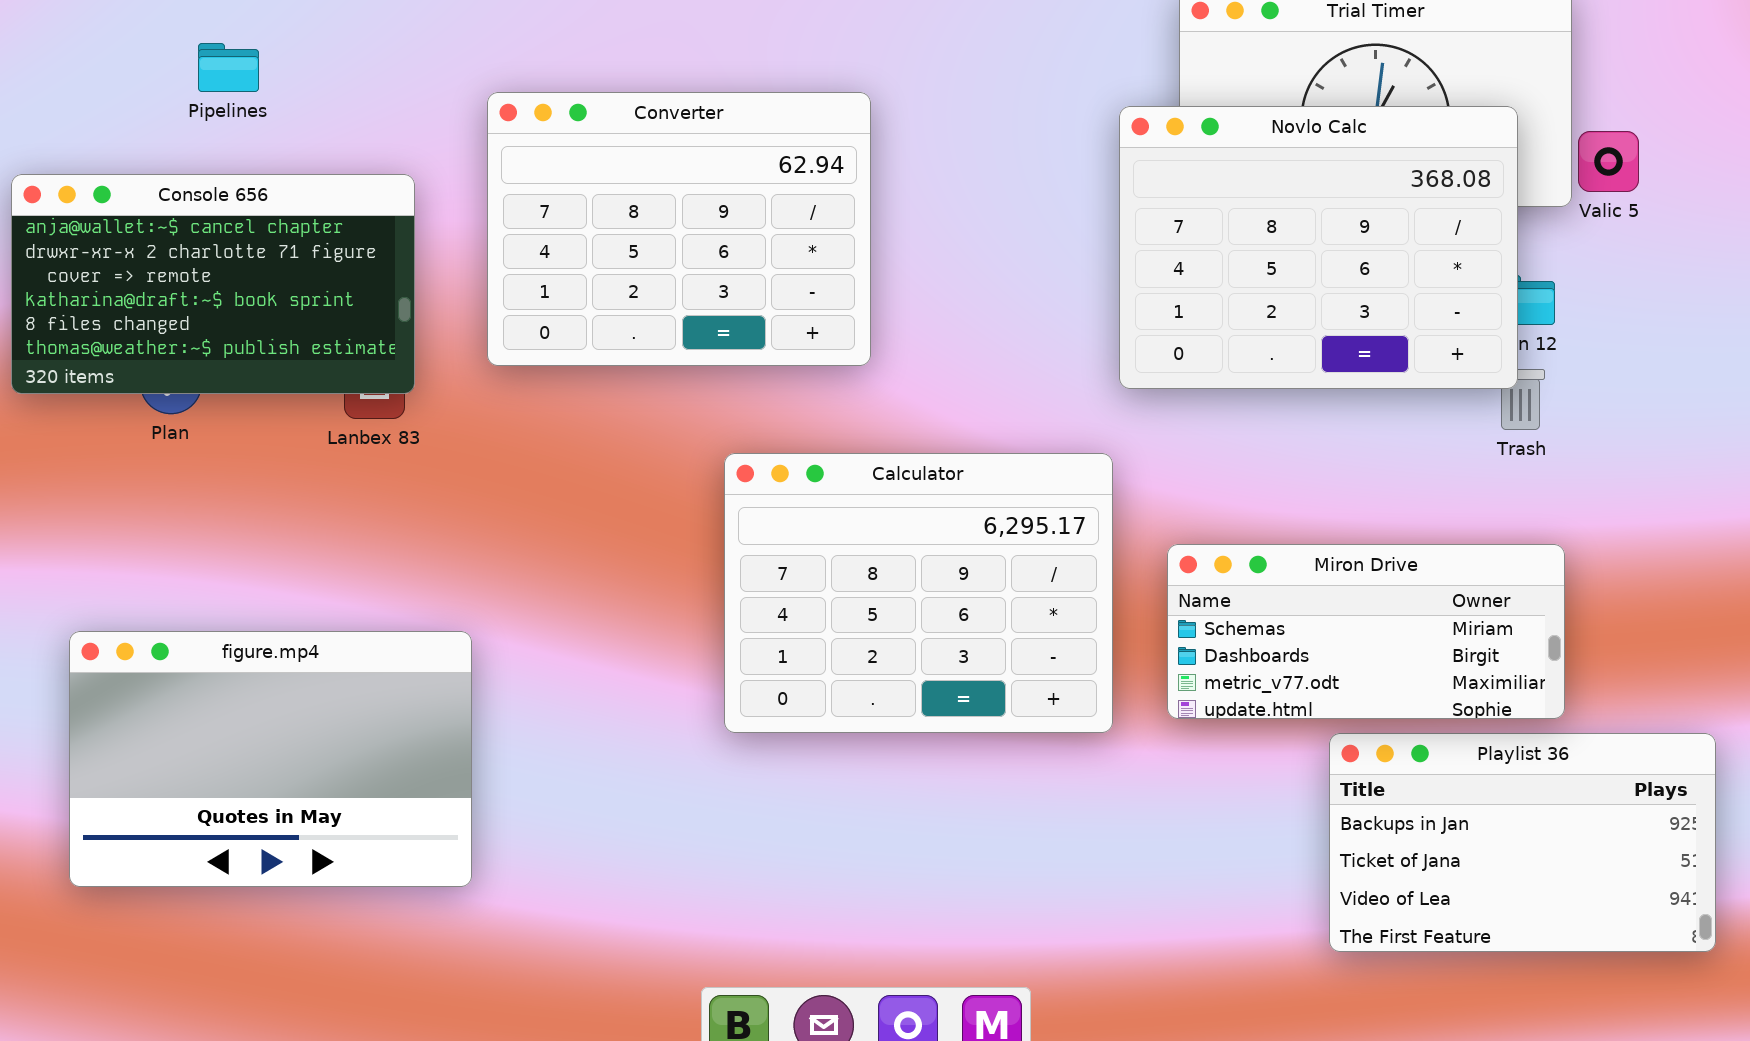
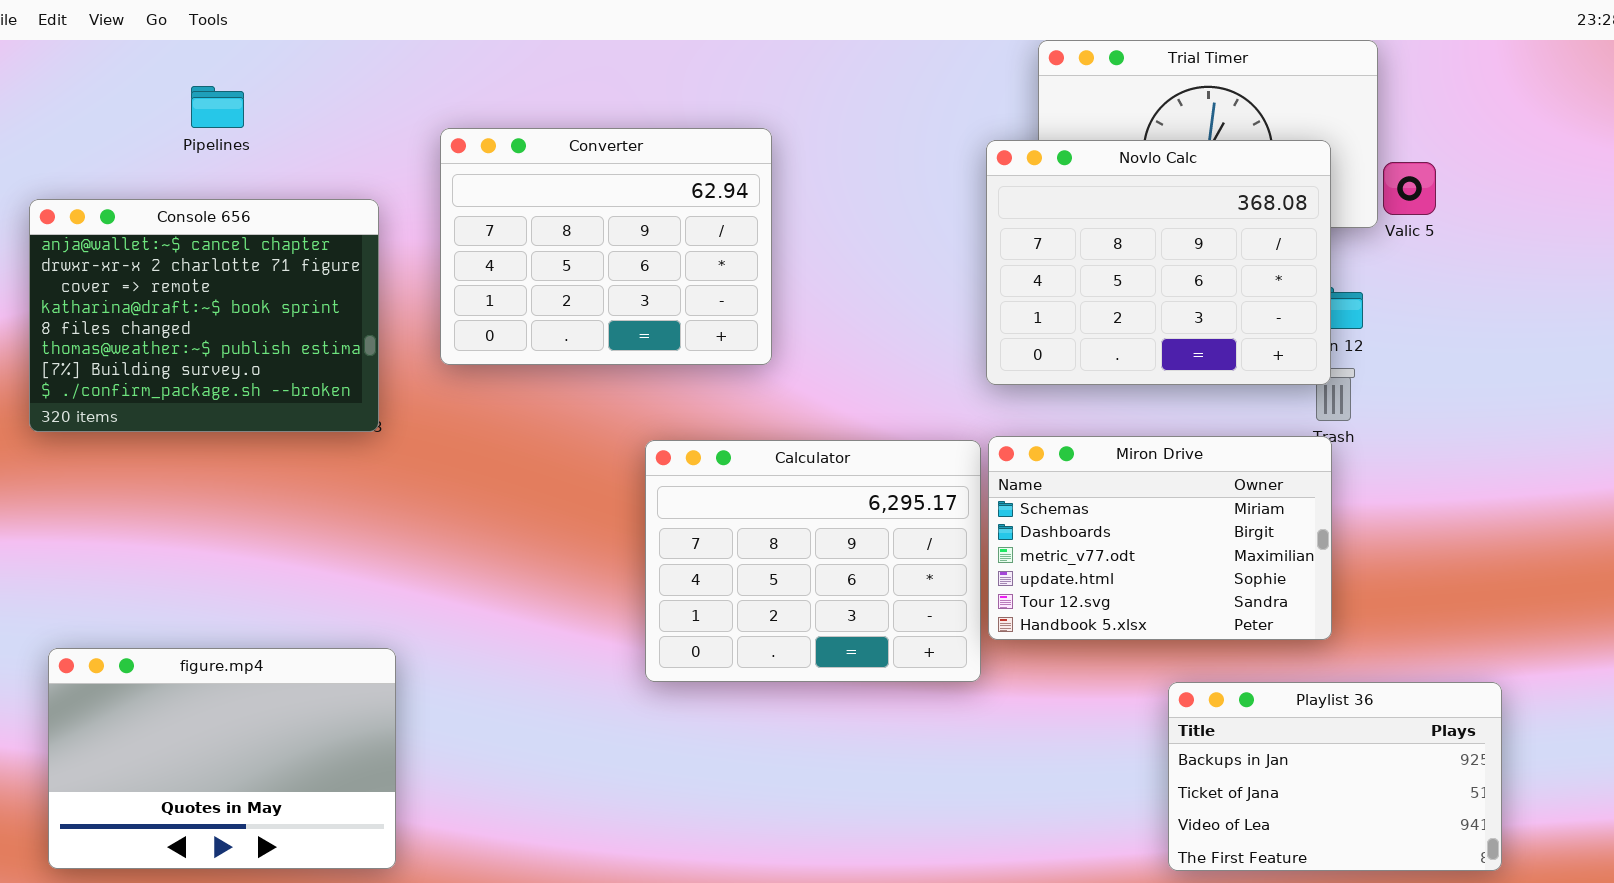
Console 656: [11,174,415,394] -> [29,199,379,432], resized
Miron Drive: [1167,544,1565,719] -> [988,436,1332,640], moved, resized
figure.mp4: [69,631,472,887] -> [48,648,396,869], moved

